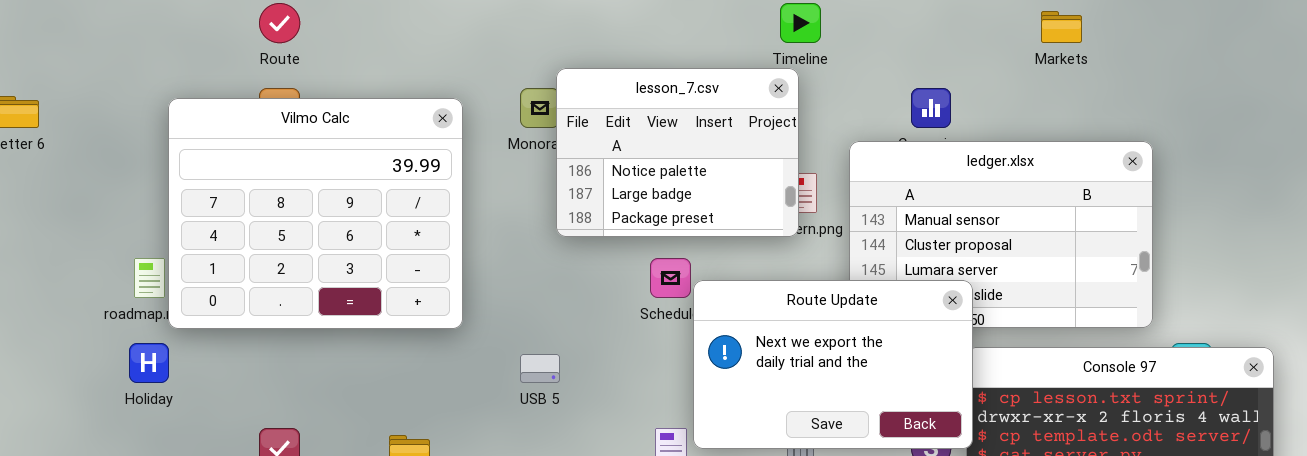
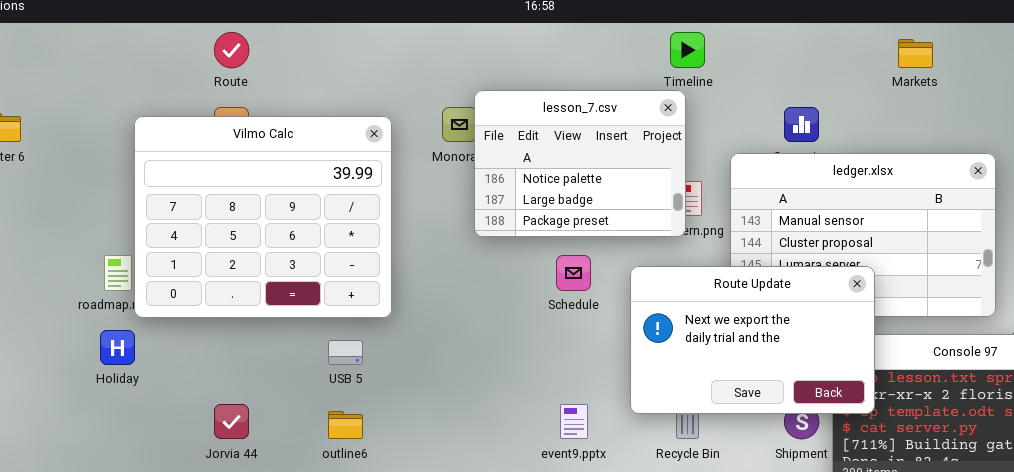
Route Update: [693,280,973,449] -> [630,266,875,414], moved
USB 5: [520,354,560,383] -> [328,340,363,365], moved

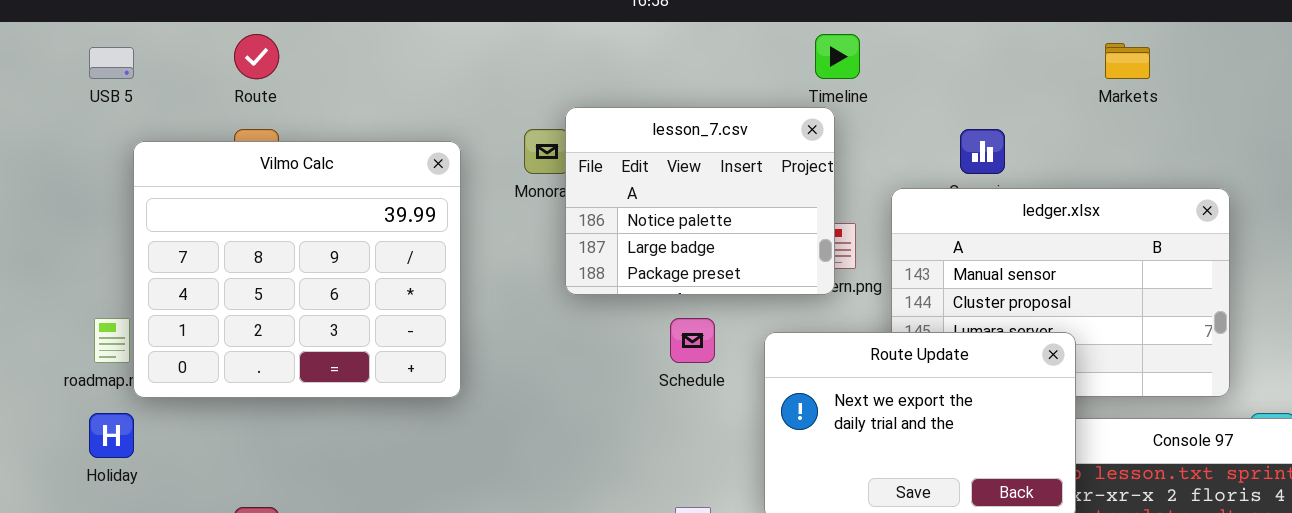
USB 5: [328,340,363,365] -> [89,47,134,79], moved

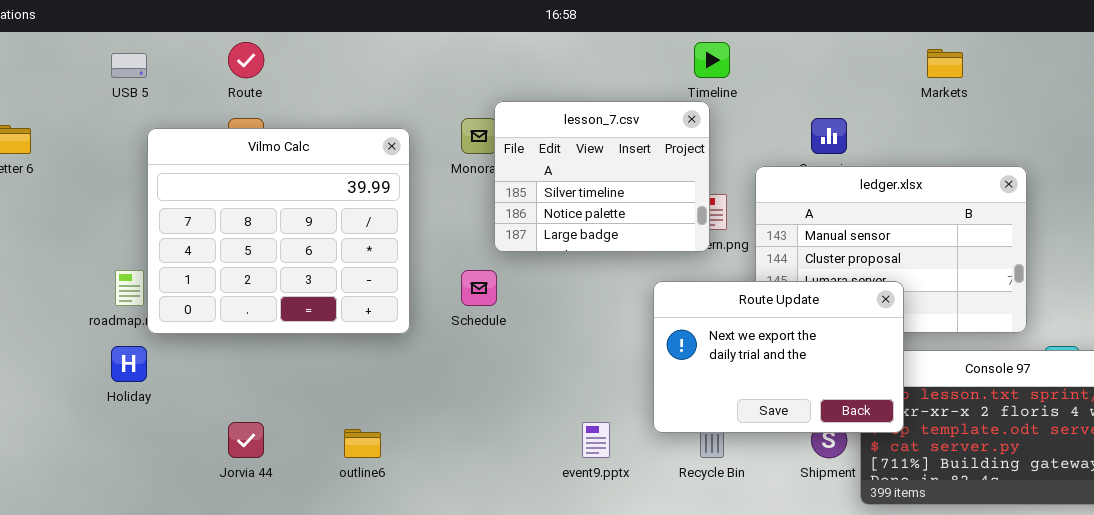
lesson_7.csv: [565,107,835,295] -> [494,101,710,252], scrolled up 1 row
Schedule: [670,318,715,363] -> [461,270,497,306], moved

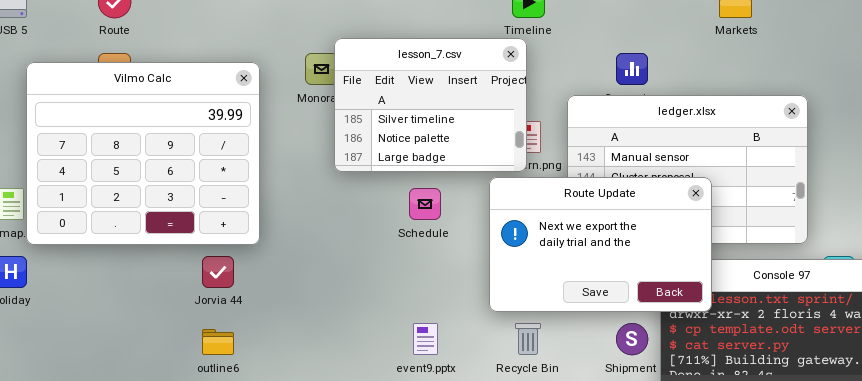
Schedule: [461,270,497,306] -> [409,188,441,220], moved
Route Update: [653,281,904,433] -> [489,177,712,312], moved
Jorvia 44: [228,422,264,458] -> [202,256,234,288], moved

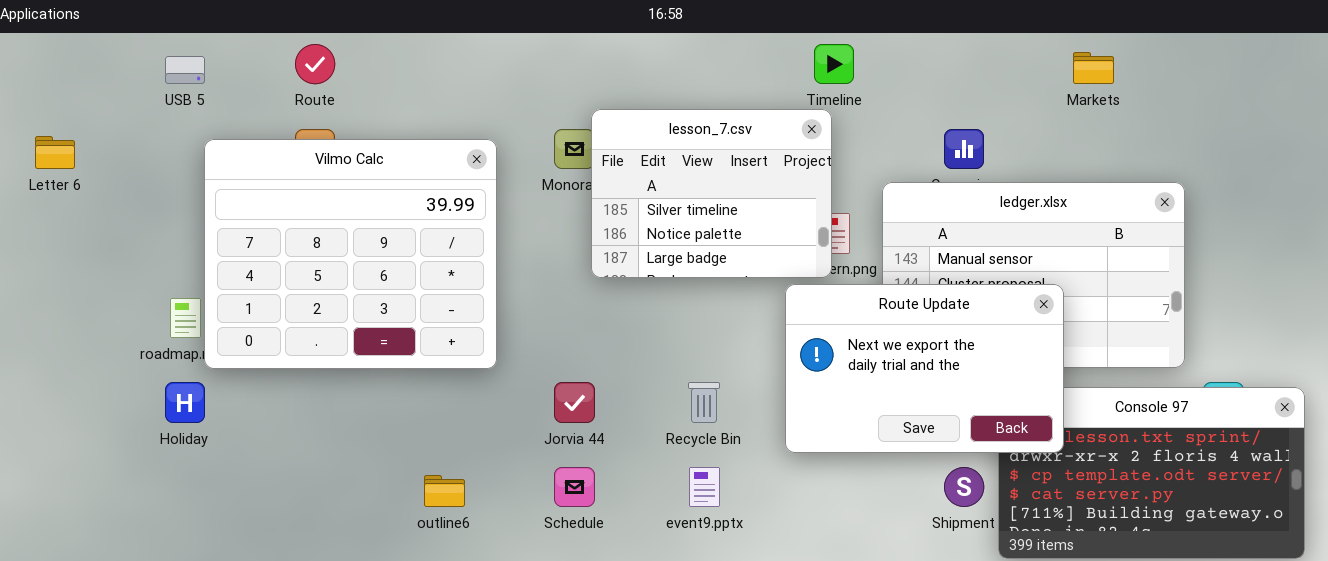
Schedule: [409,188,441,220] -> [554,467,595,507], moved
Jorvia 44: [202,256,234,288] -> [554,382,595,423], moved
Recycle Bin: [515,323,541,355] -> [688,382,720,423], moved

